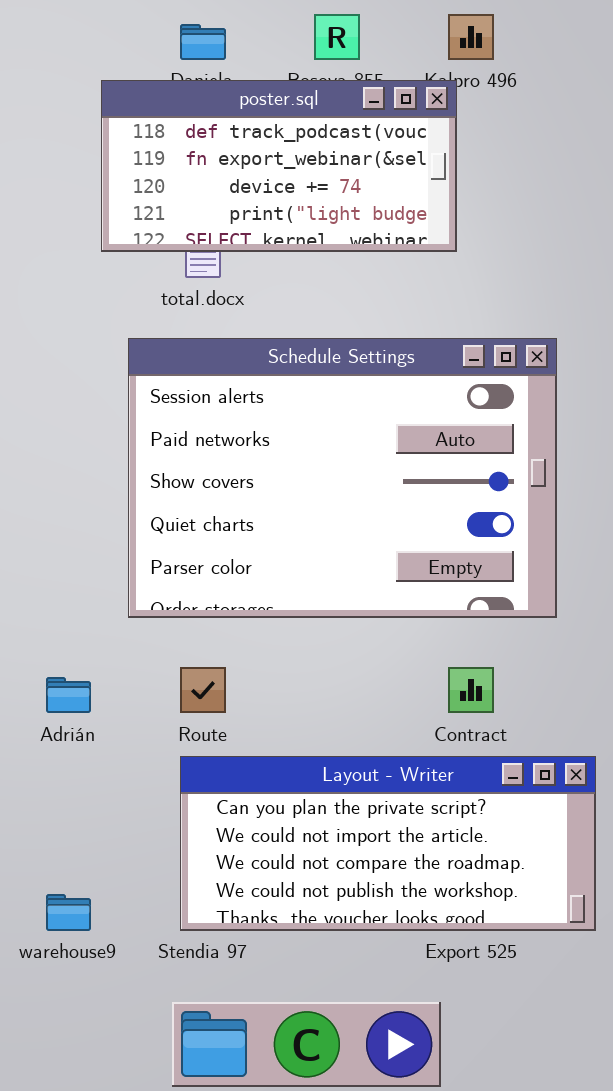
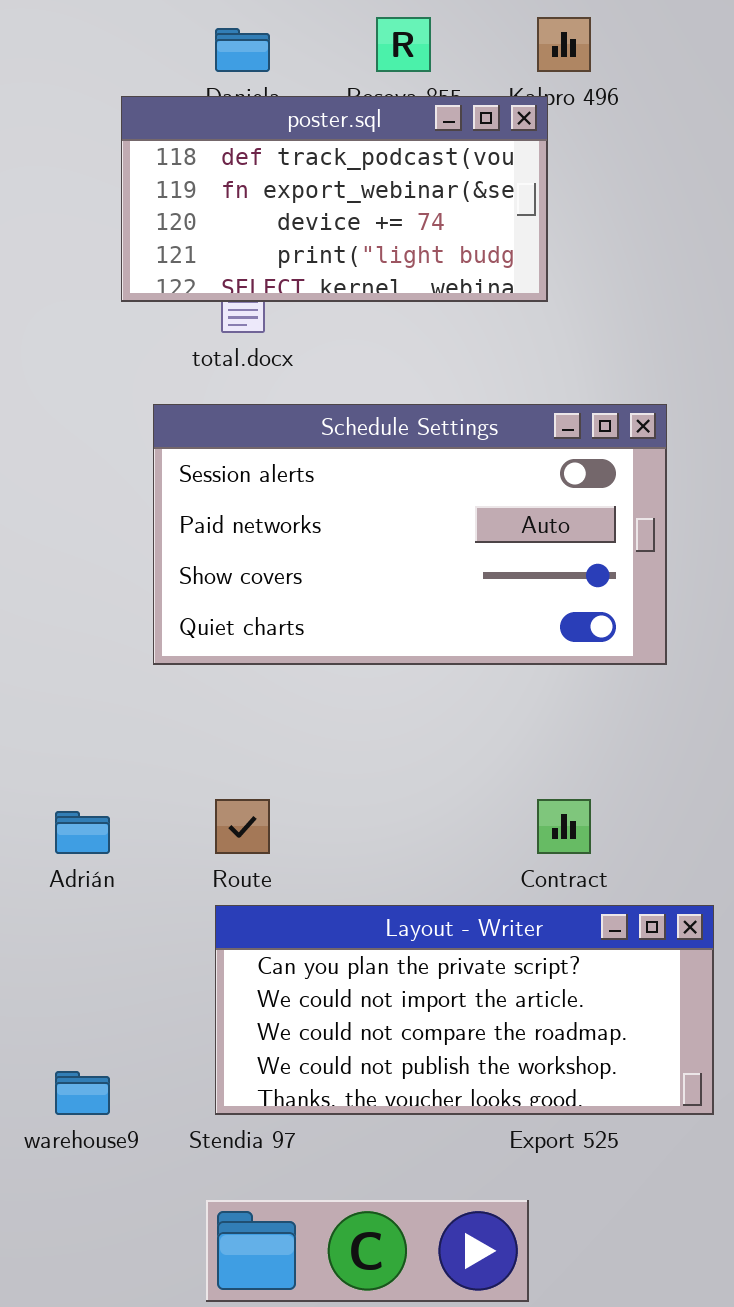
Schedule Settings: [128,338,557,618] -> [153,404,667,665], resized

